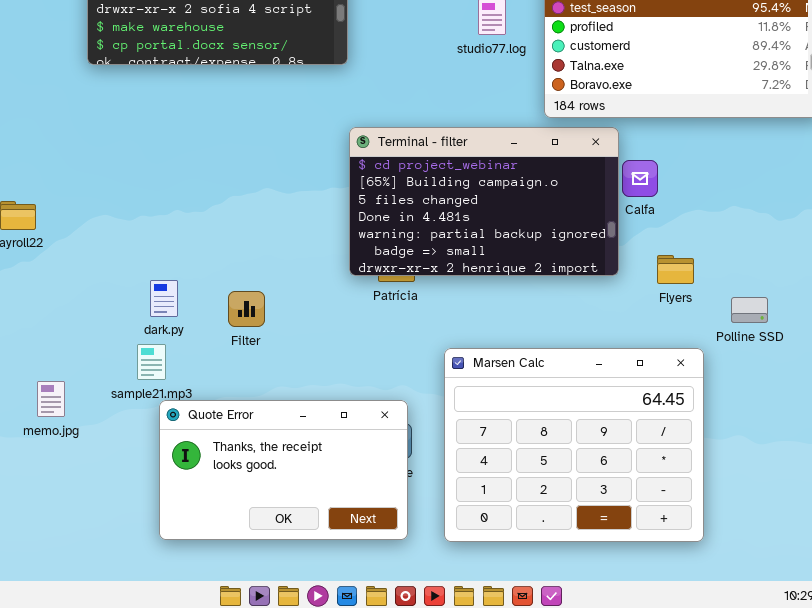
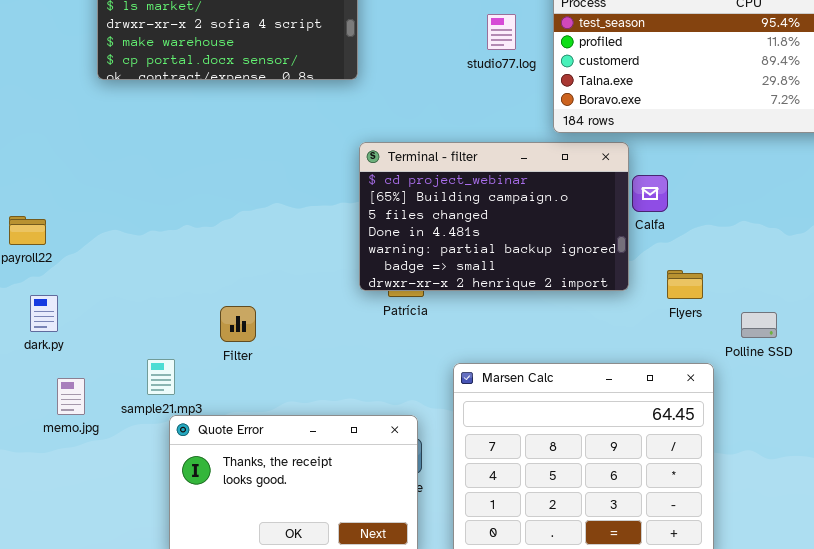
dark.py: [150,280,178,317] -> [30,295,58,332], moved
Filter: [228,291,265,327] -> [220,306,256,342], moved
memo.jpg: [37,381,65,417] -> [57,378,85,415], moved

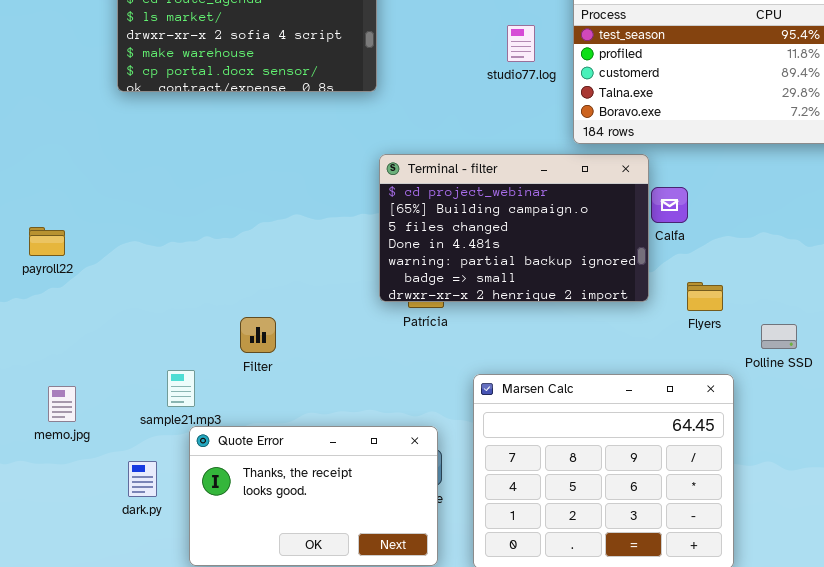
dark.py: [30,295,58,332] -> [128,461,157,497], moved
memo.jpg: [57,378,85,415] -> [48,386,76,422], moved

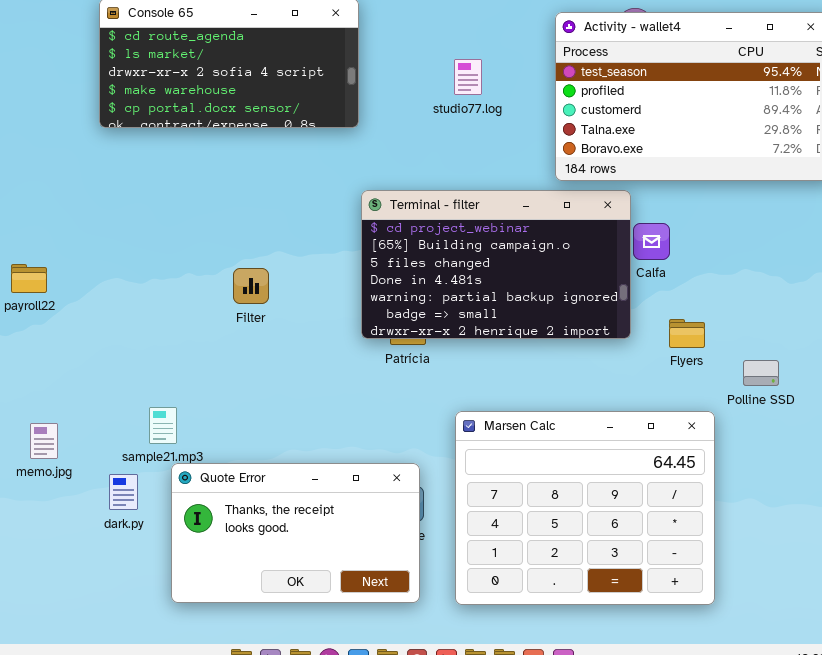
studio77.log: [507,25,535,62] -> [454,59,482,95], moved
Filter: [240,317,276,353] -> [233,268,269,304], moved
dark.py: [128,461,157,497] -> [109,474,138,510], moved

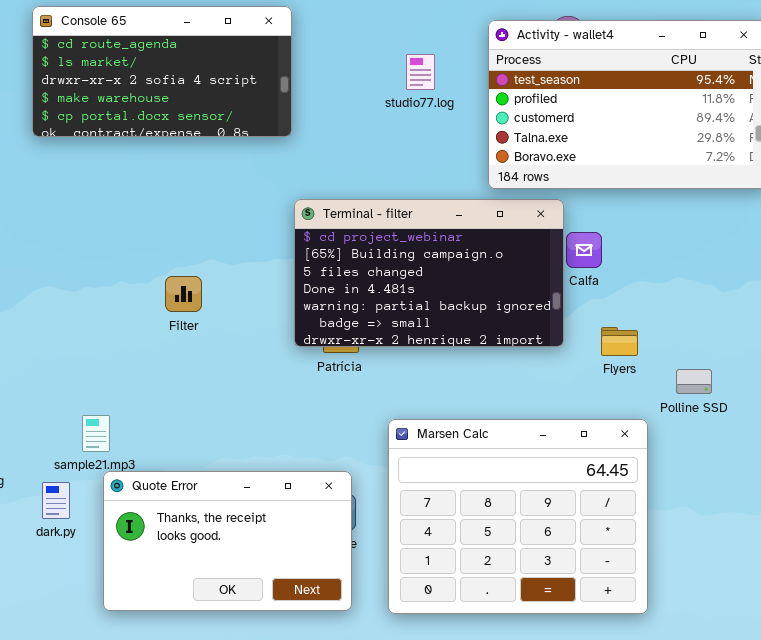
studio77.log: [454,59,482,95] -> [406,54,435,90], moved

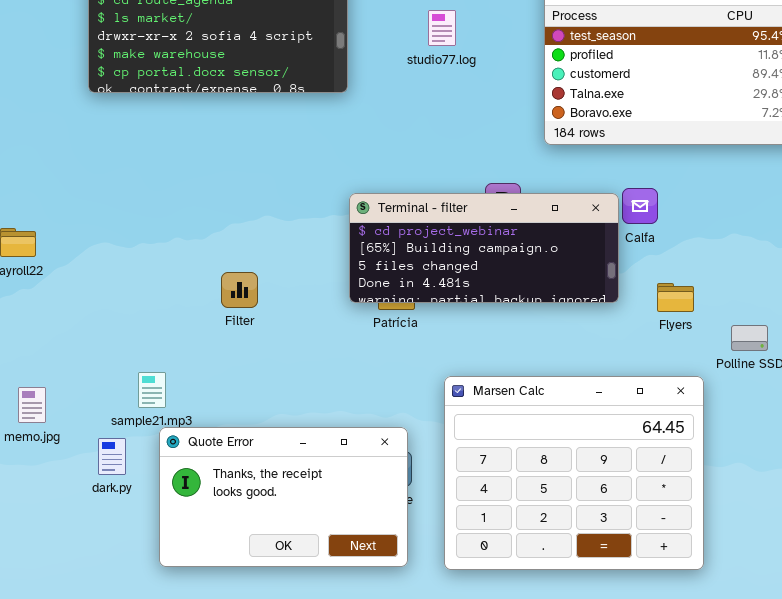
studio77.log: [406,54,435,90] -> [428,10,456,46], moved
Terminal - filter: [294,199,564,347] -> [349,193,619,303], resized
Filter: [165,276,202,312] -> [221,272,258,308], moved

